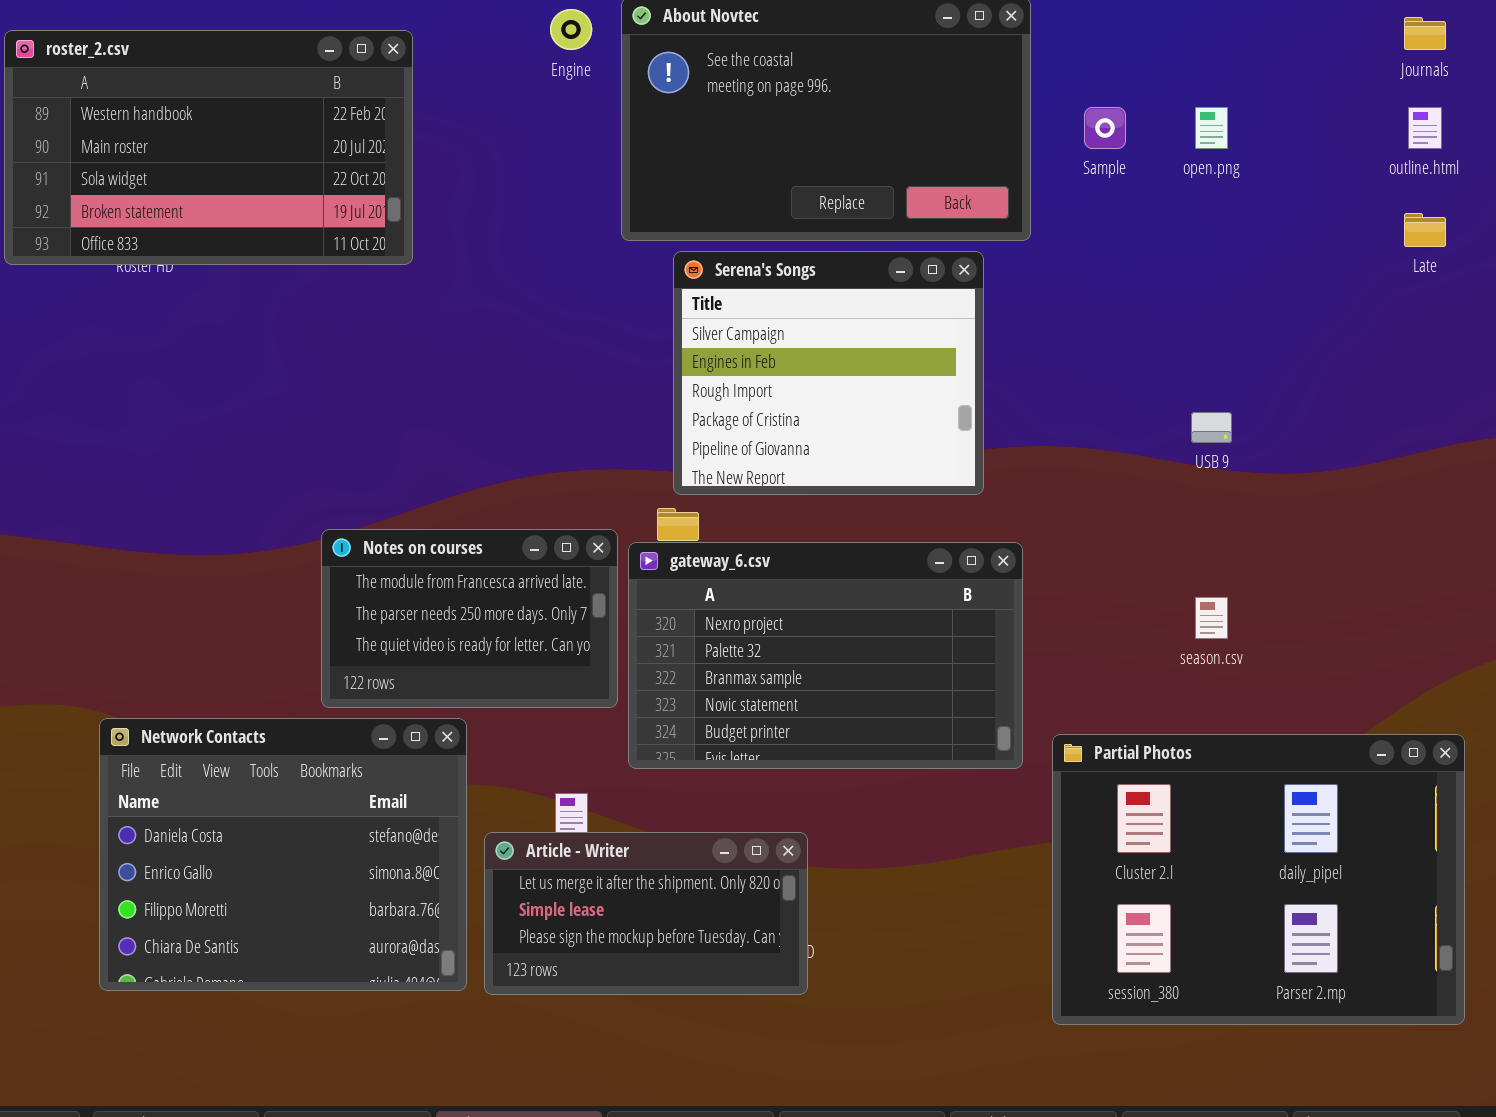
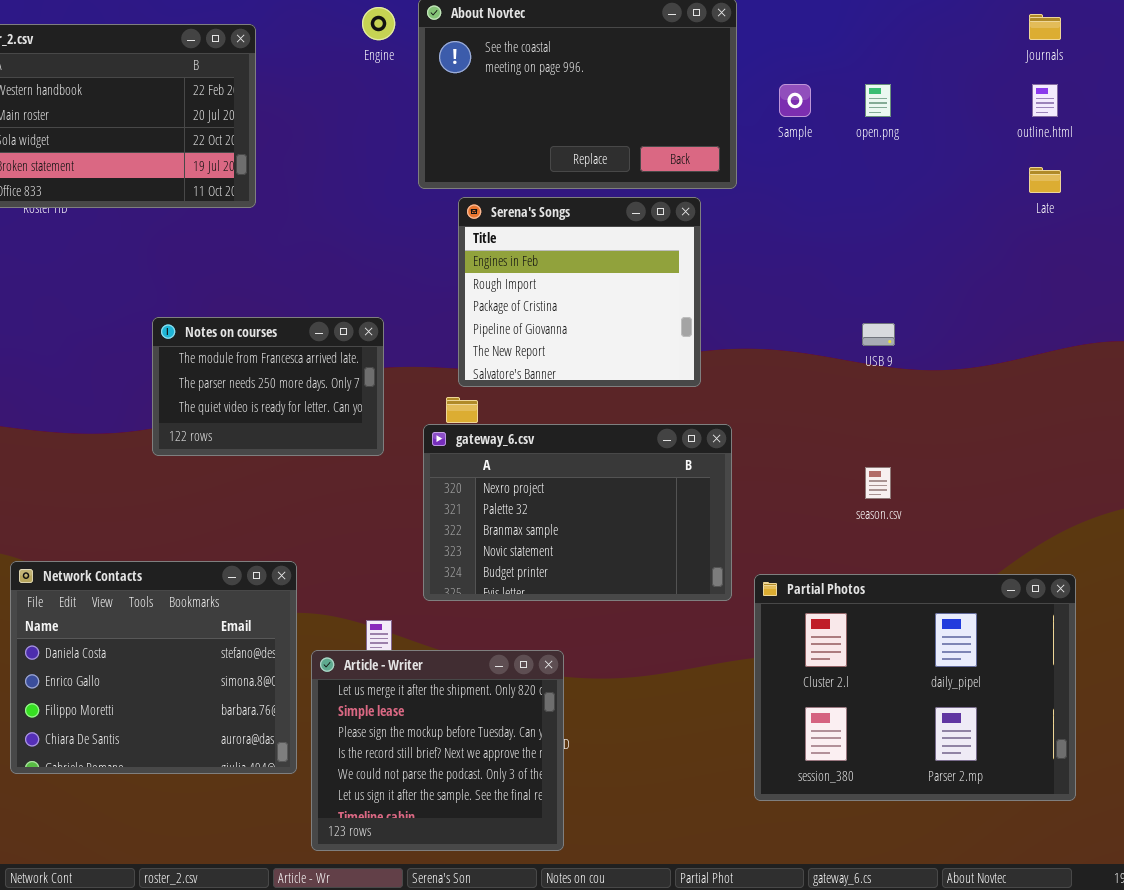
Serena's Songs: [673,251,984,495] -> [458,197,701,387], scrolled down 1 row
Notes on courses: [321,529,618,708] -> [152,317,384,456], moved
Article - Writer: [484,832,808,995] -> [311,650,564,851], resized

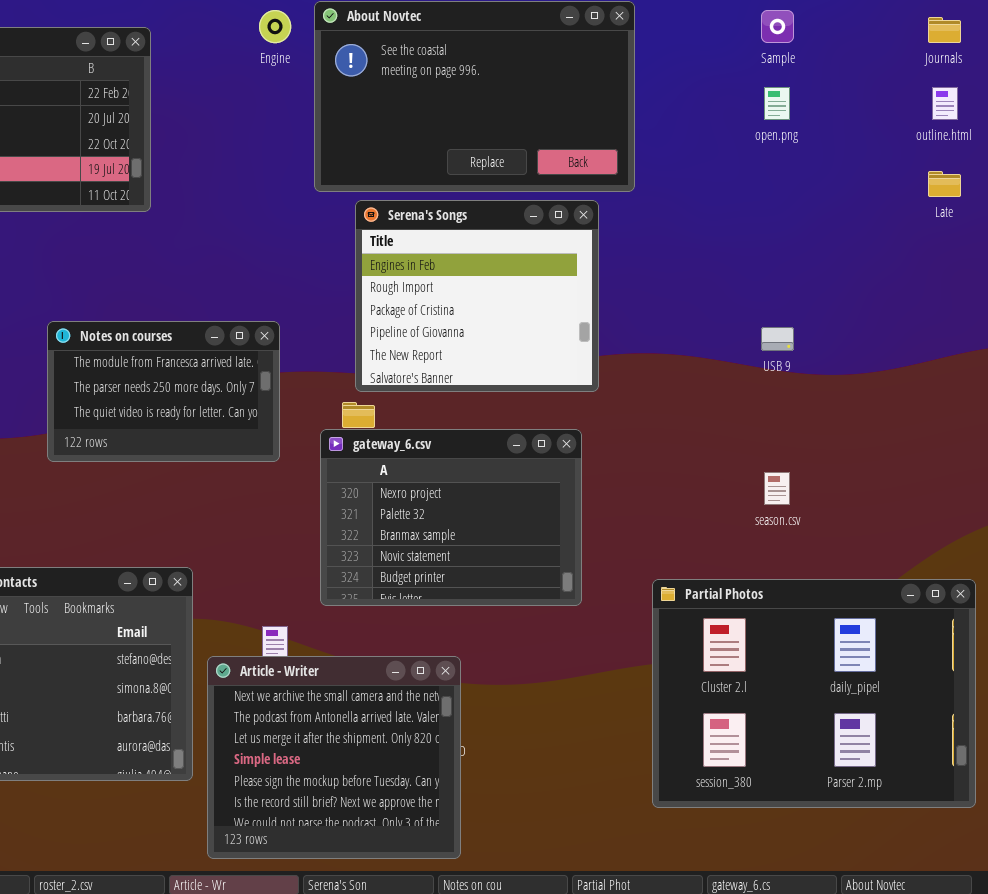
Sample: [779,84,811,117] -> [761,10,794,43], moved
gateway_6.csv: [423,424,732,601] -> [320,429,582,606], resized
Article - Writer: [311,650,564,851] -> [207,656,461,859], scrolled up 2 rows

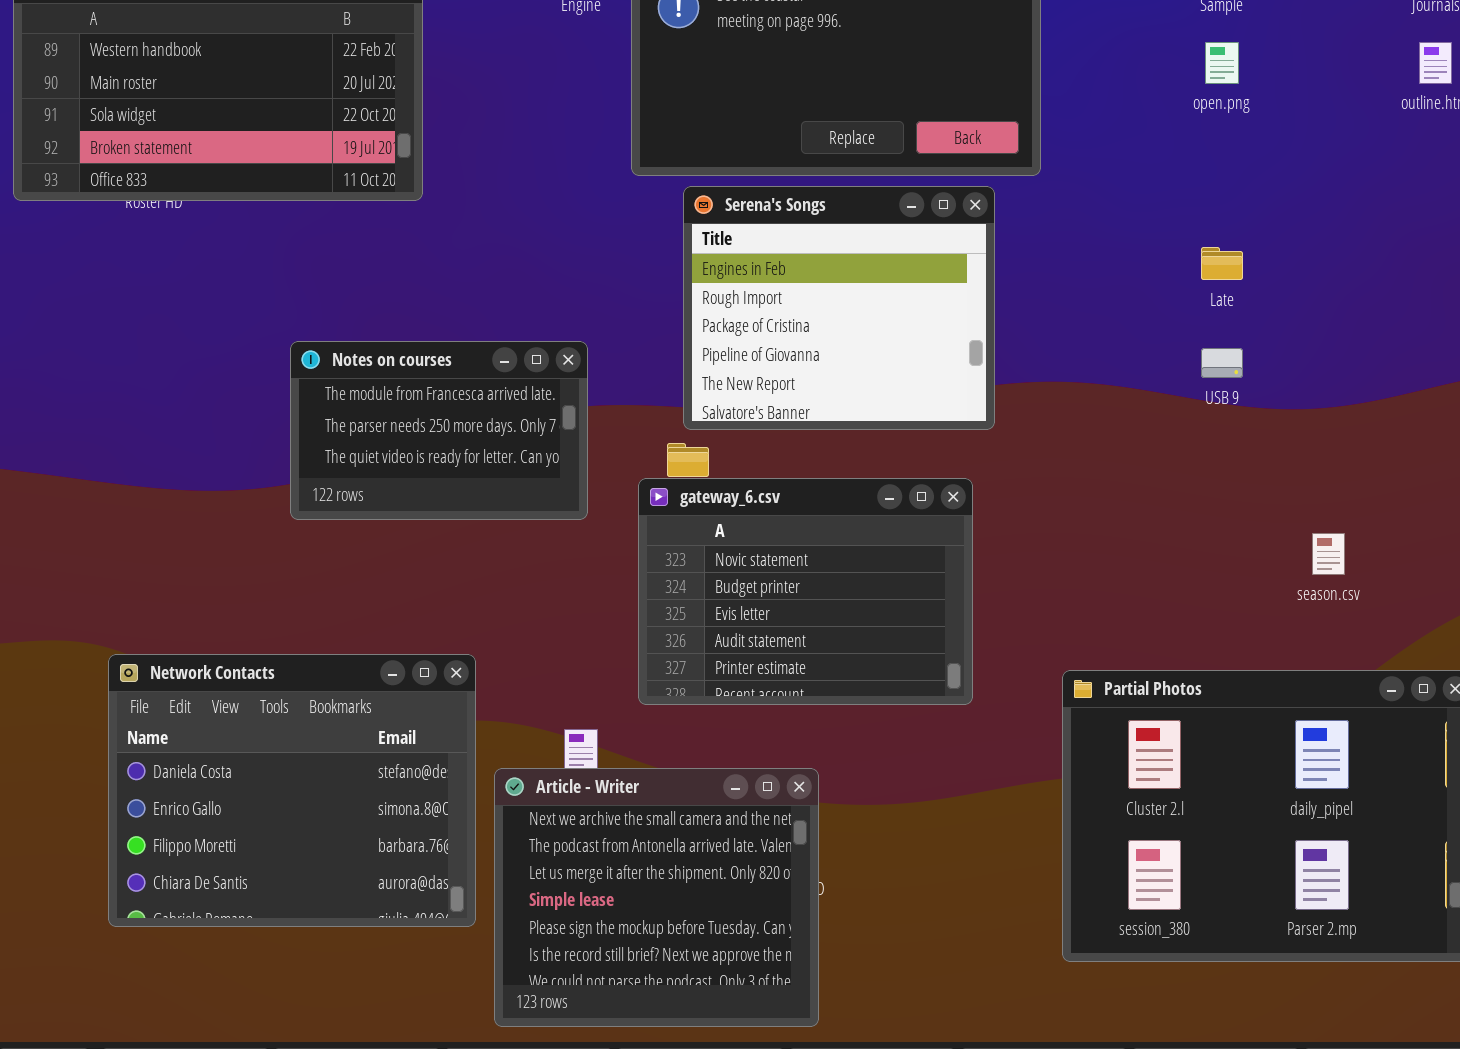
Late: [928,171,961,197] -> [1201,247,1243,280], moved
gateway_6.csv: [320,429,582,606] -> [638,478,973,705], scrolled down 3 rows
season.csv: [764,472,790,505] -> [1312,533,1345,575], moved

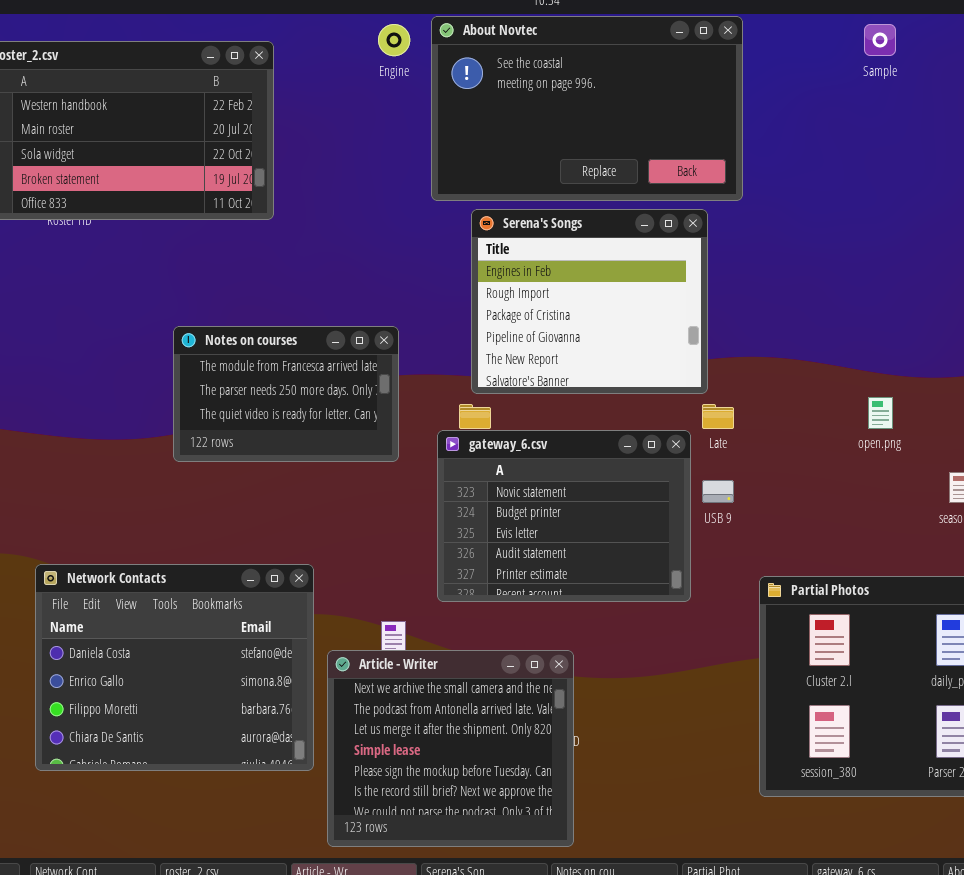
open.png: [1205,42,1239,84] -> [868,397,893,429], moved
Late: [1201,247,1243,280] -> [702,404,734,429], moved
USB 9: [1201,348,1243,378] -> [702,480,734,503], moved

